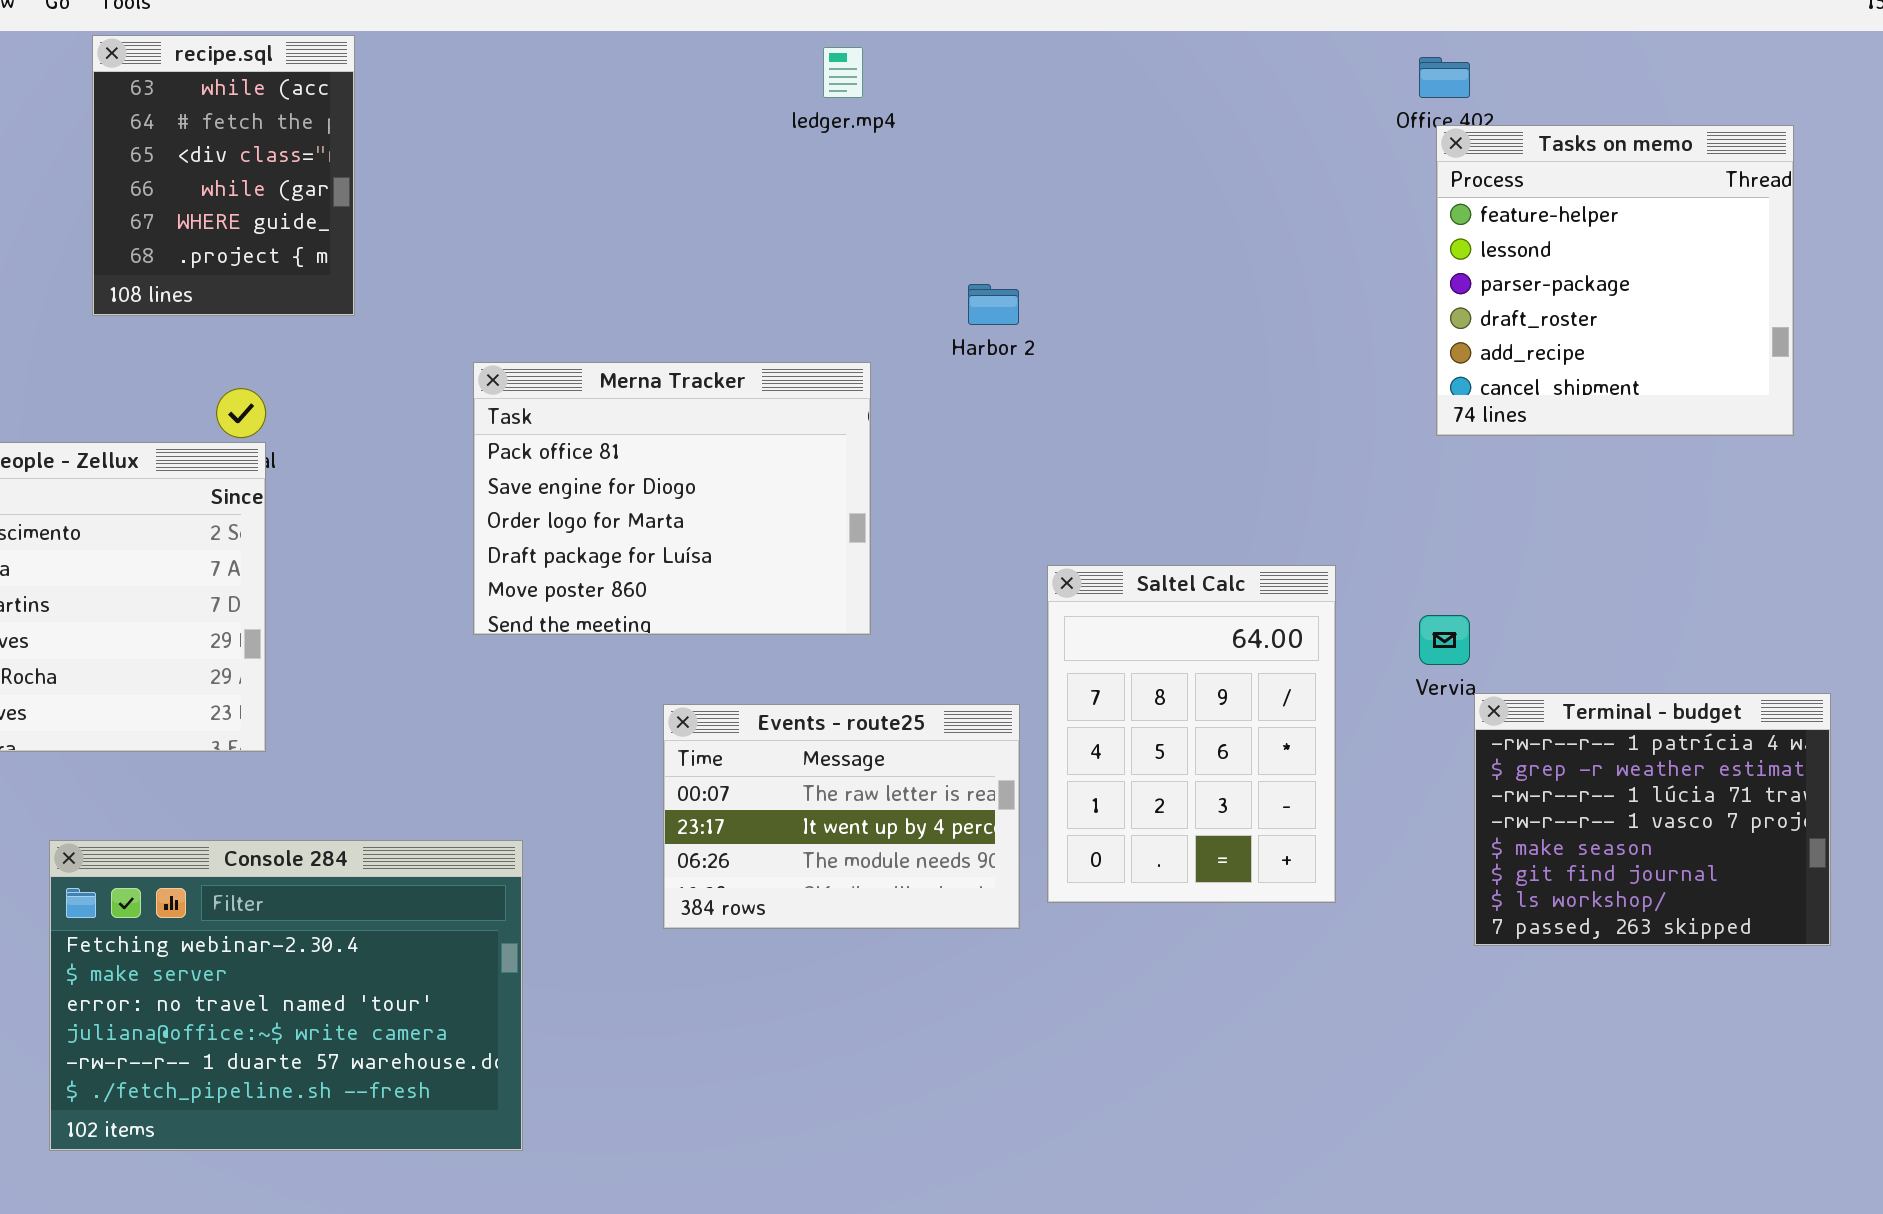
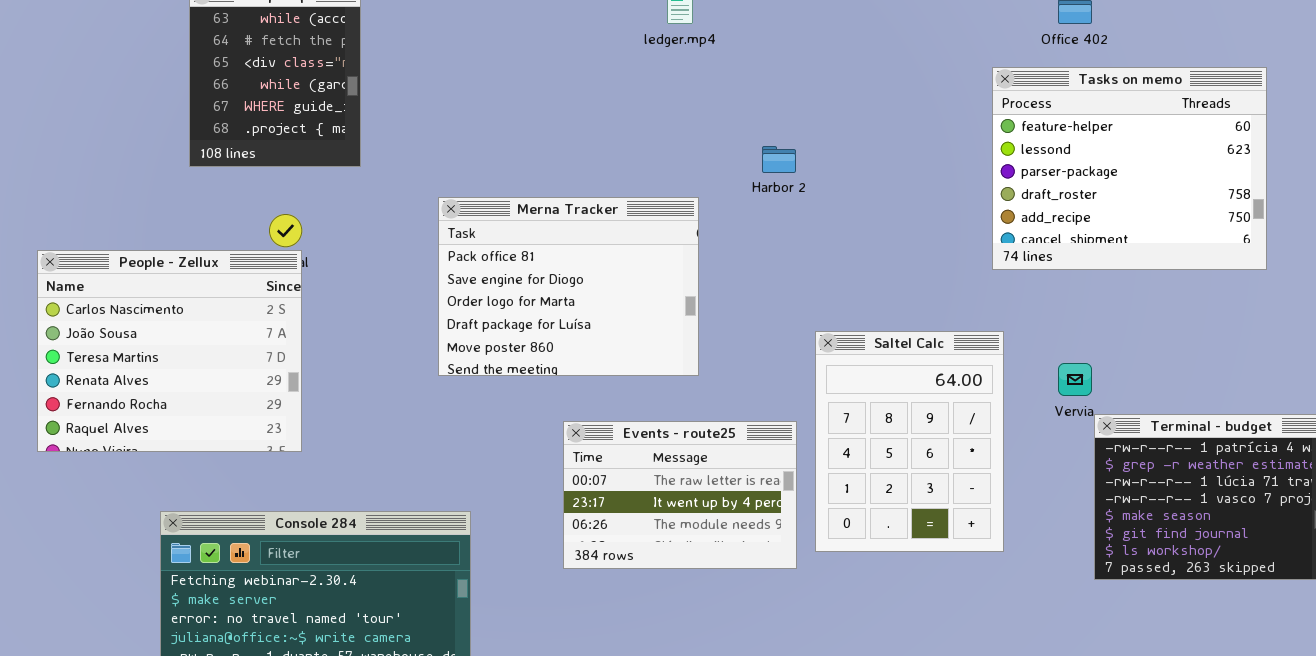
Tasks on memo: [1436,125,1794,436] -> [992,67,1267,270], moved, resized

